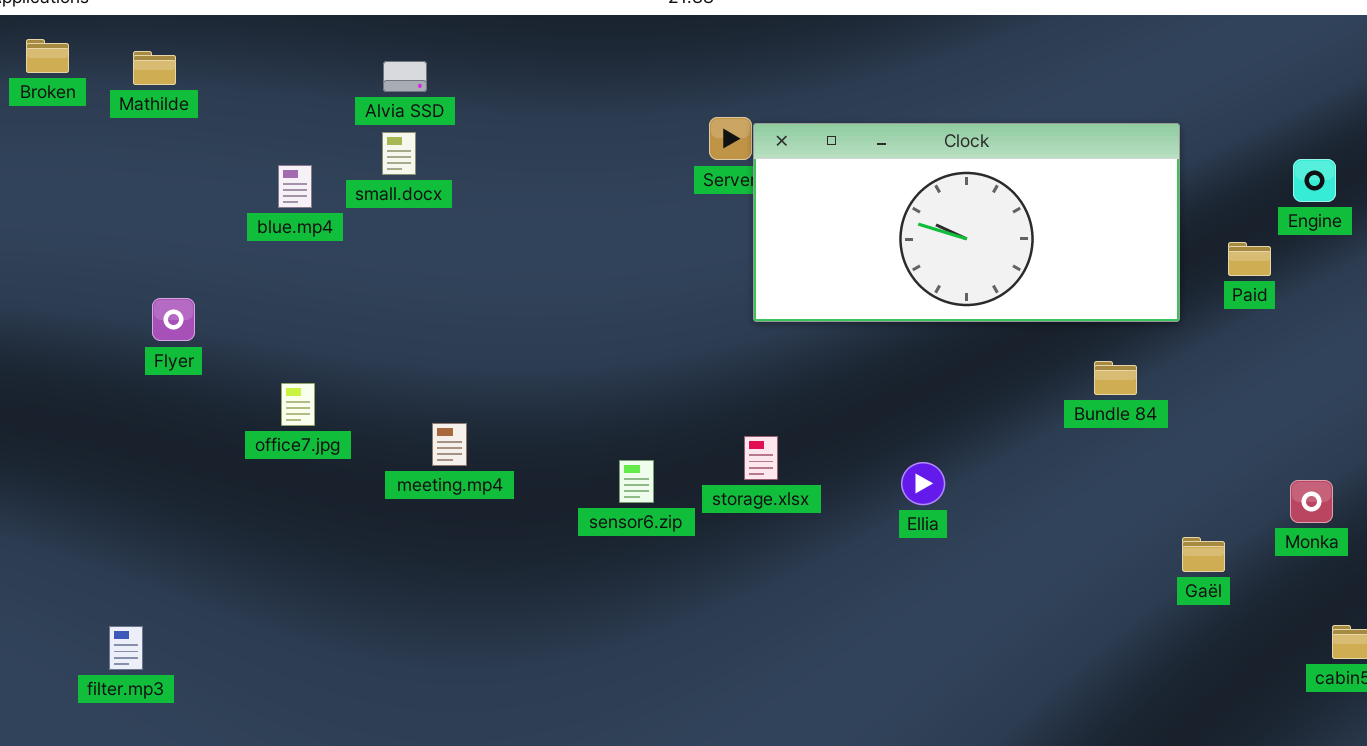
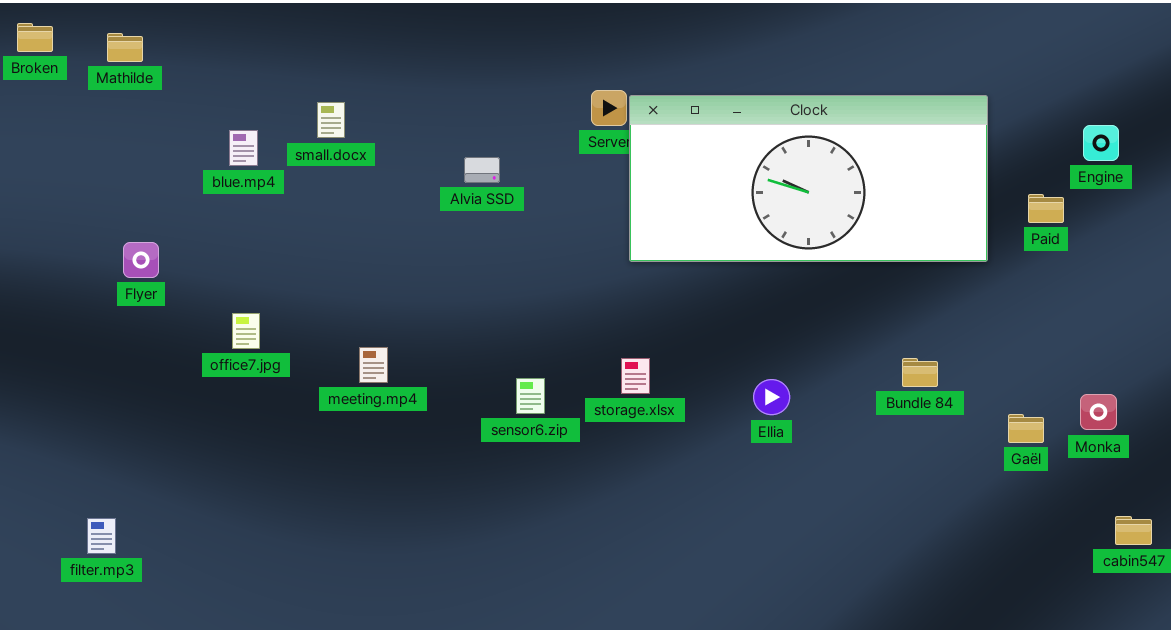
Alvia SSD: [383,61,427,92] -> [464,157,500,183], moved
Bundle 84: [1094,361,1137,395] -> [902,358,938,387], moved
Gaël: [1182,537,1225,572] -> [1008,414,1044,443], moved

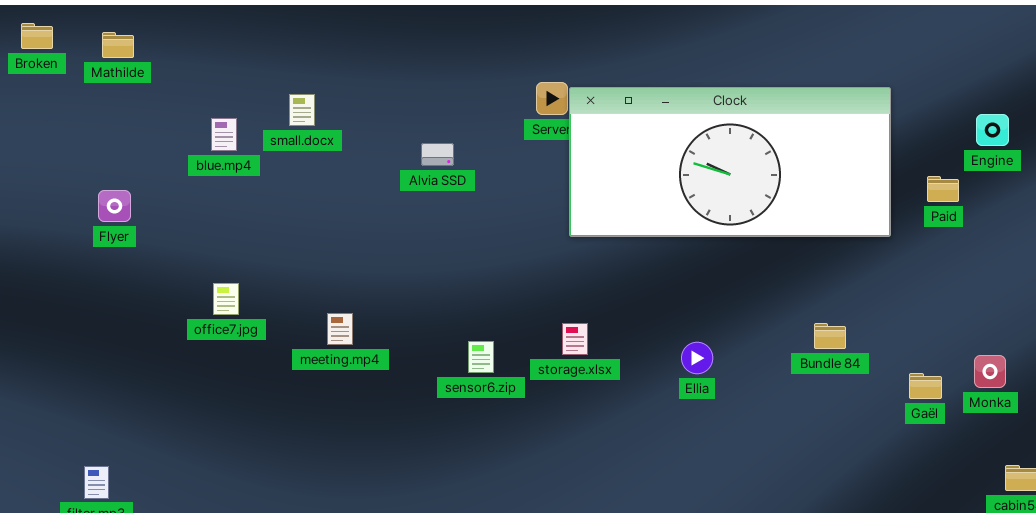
Flyer: [123,242,159,278] -> [98,190,131,222], moved

